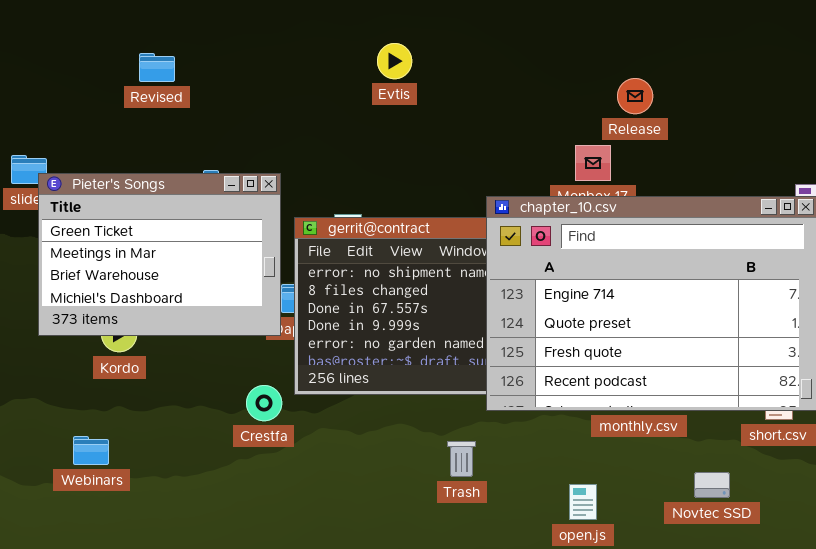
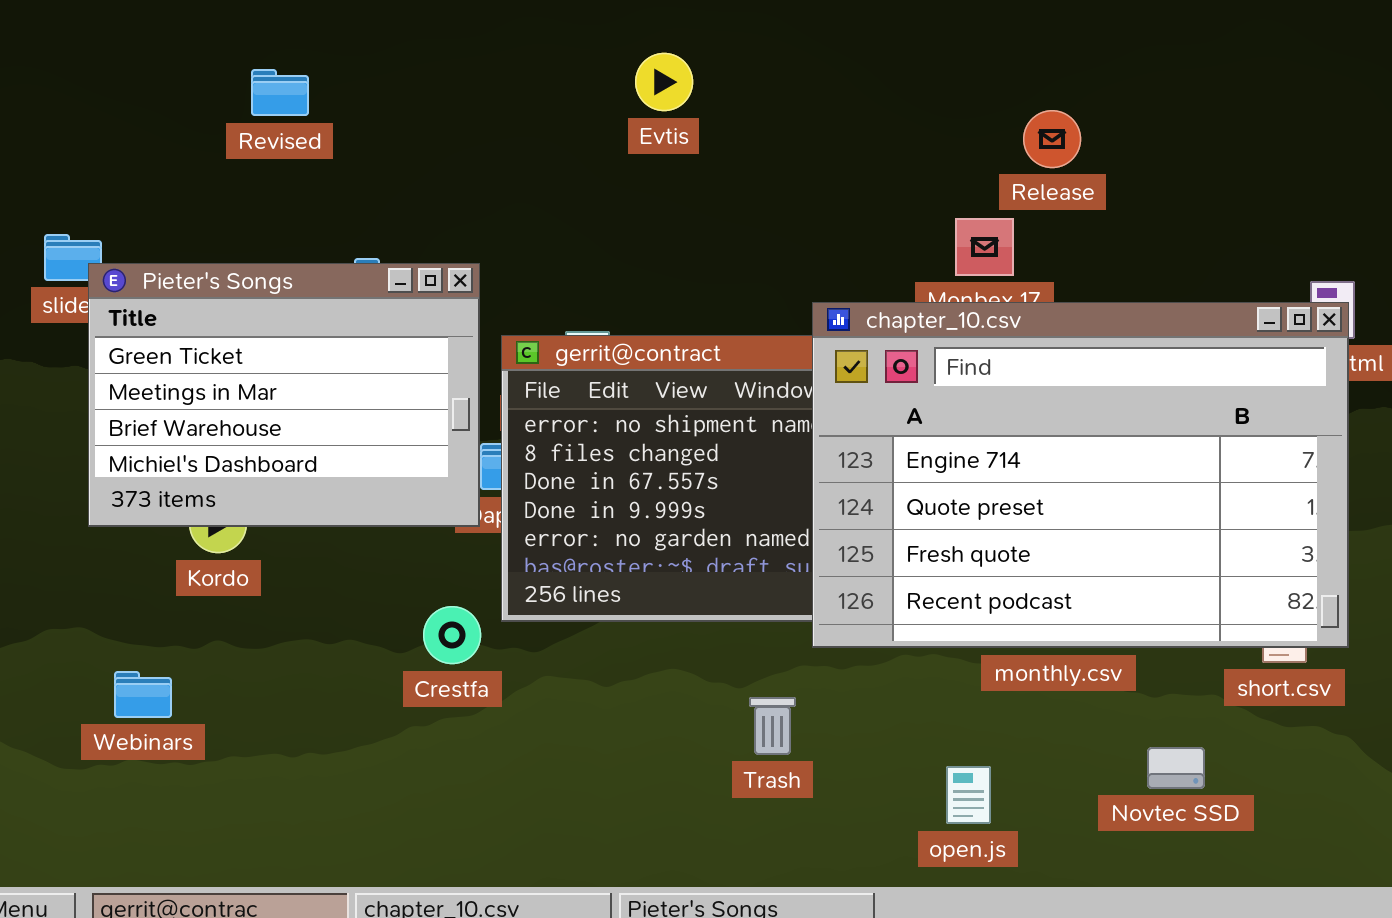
Webinars: [73,436,109,465] -> [114,671,172,718], moved

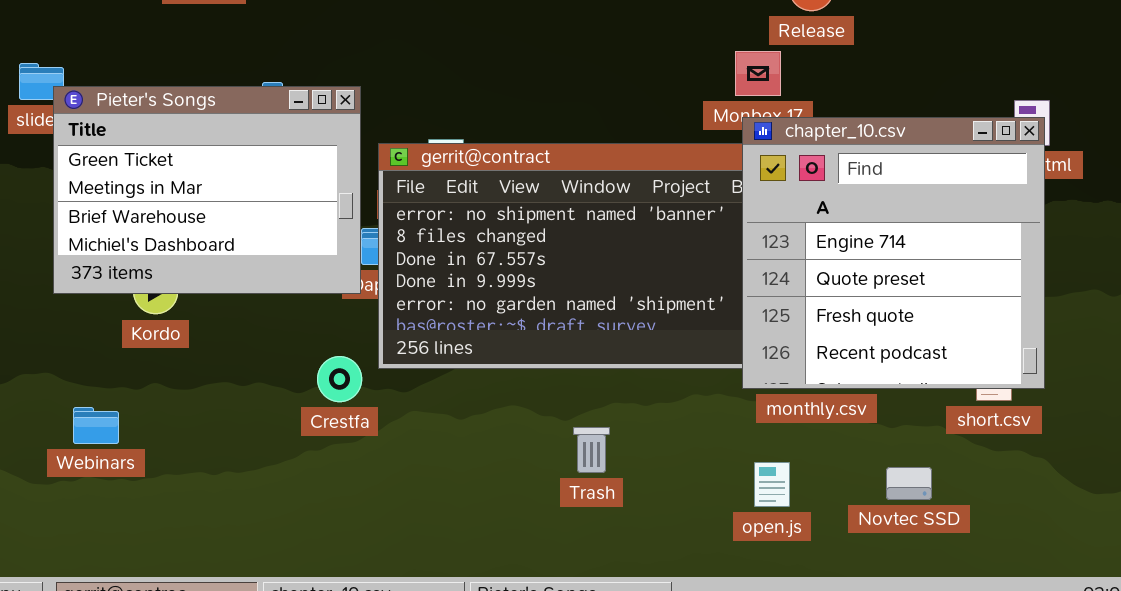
chapter_10.csv: [812,302,1349,648] -> [742,117,1045,389], resized
open.js: [946,766,991,824] -> [754,462,790,507], moved

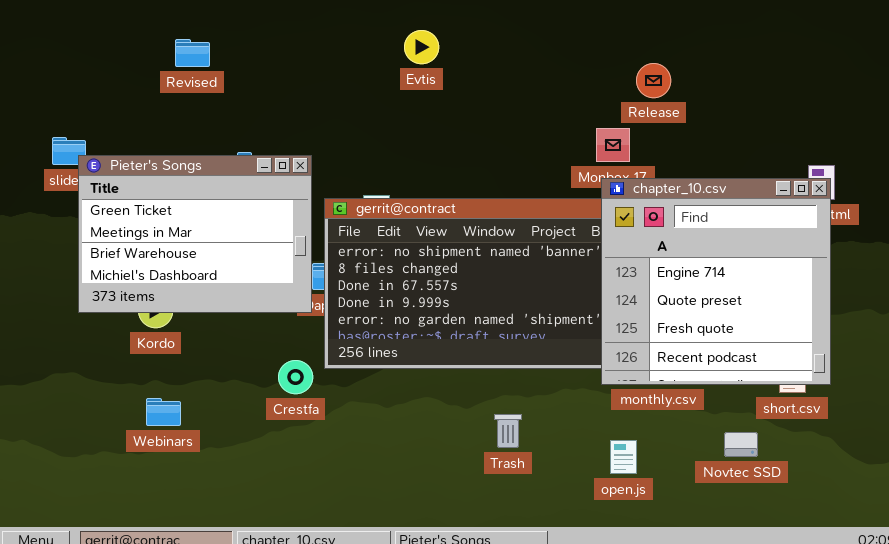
Webinars: [73,407,119,444] -> [146,398,181,426], moved
Trash: [573,427,610,473] -> [494,414,522,448], moved
Novtec SSD: [886,467,932,500] -> [724,432,758,457], moved

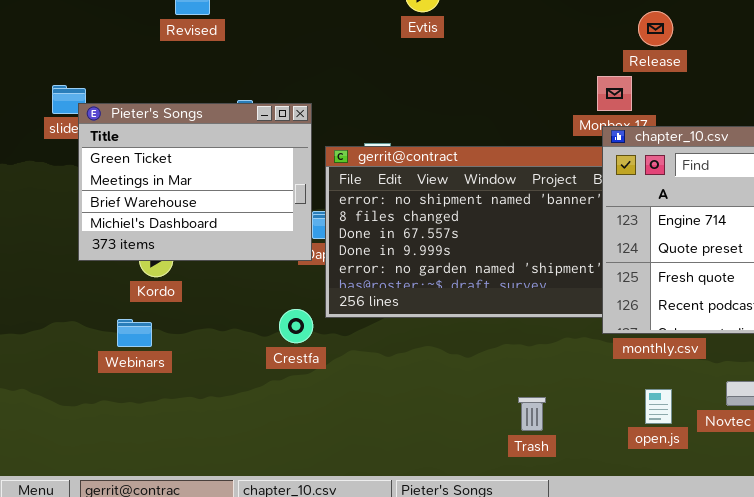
Webinars: [146,398,181,426] -> [117,319,152,347], moved
Trash: [494,414,522,448] -> [518,397,546,431], moved
open.js: [610,440,637,474] -> [645,389,672,424], moved

